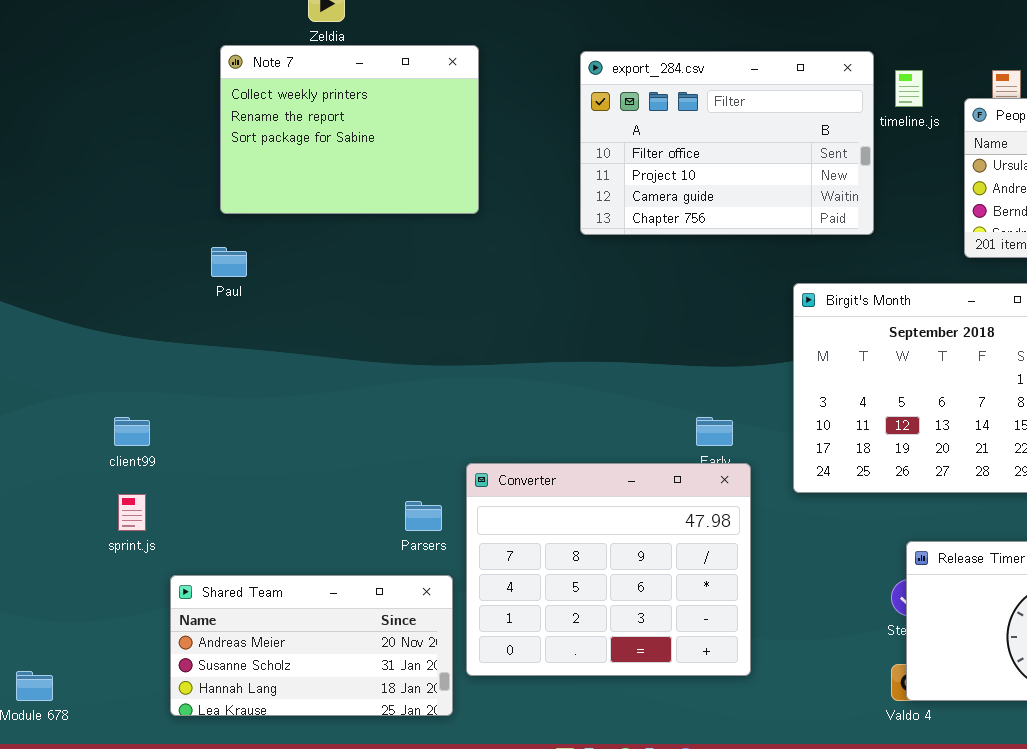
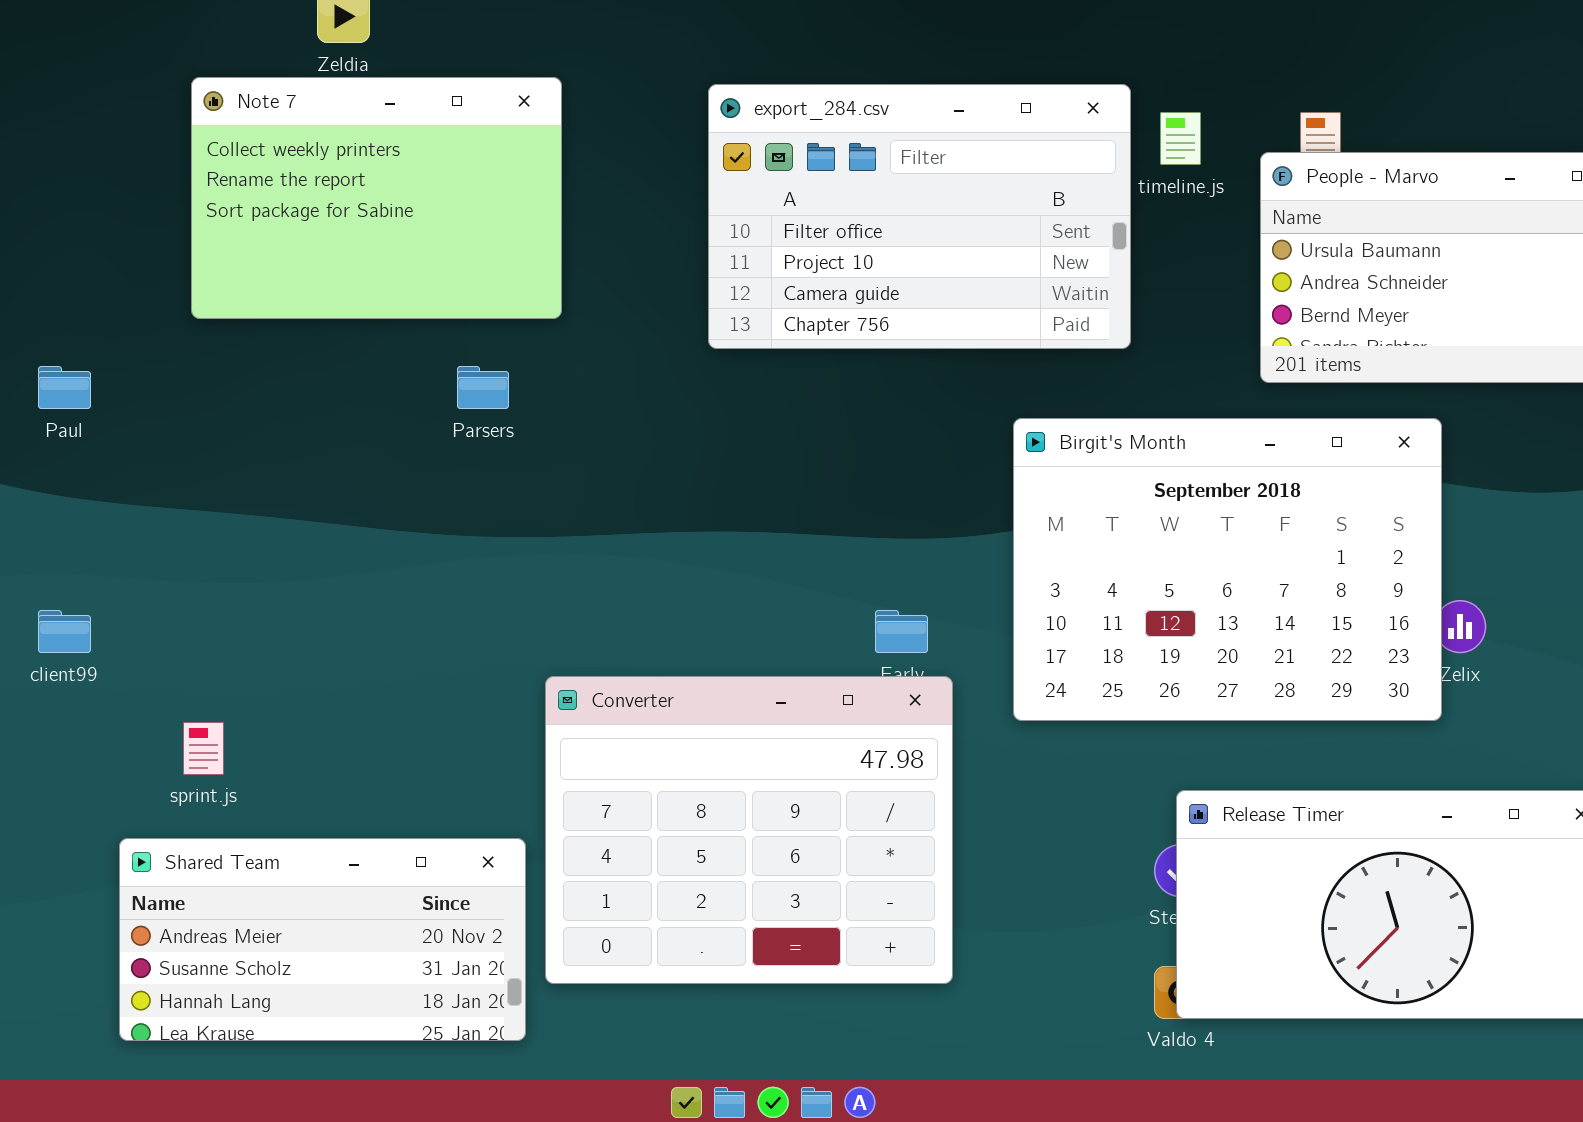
Paul: [211,247,247,277] -> [38,366,91,409], moved
sprint.js: [118,494,146,531] -> [183,722,224,775], moved
Parsers: [405,501,442,531] -> [457,366,509,409], moved

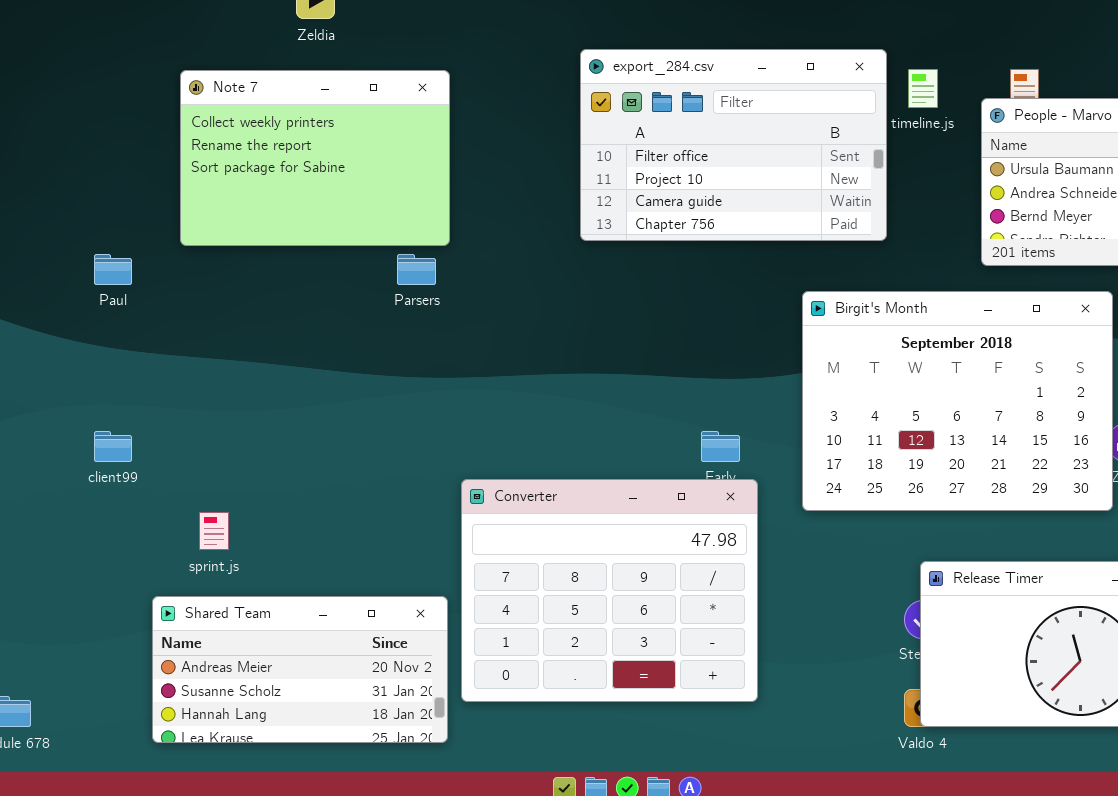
Note 7: [191,77,562,319] -> [180,70,450,246], moved

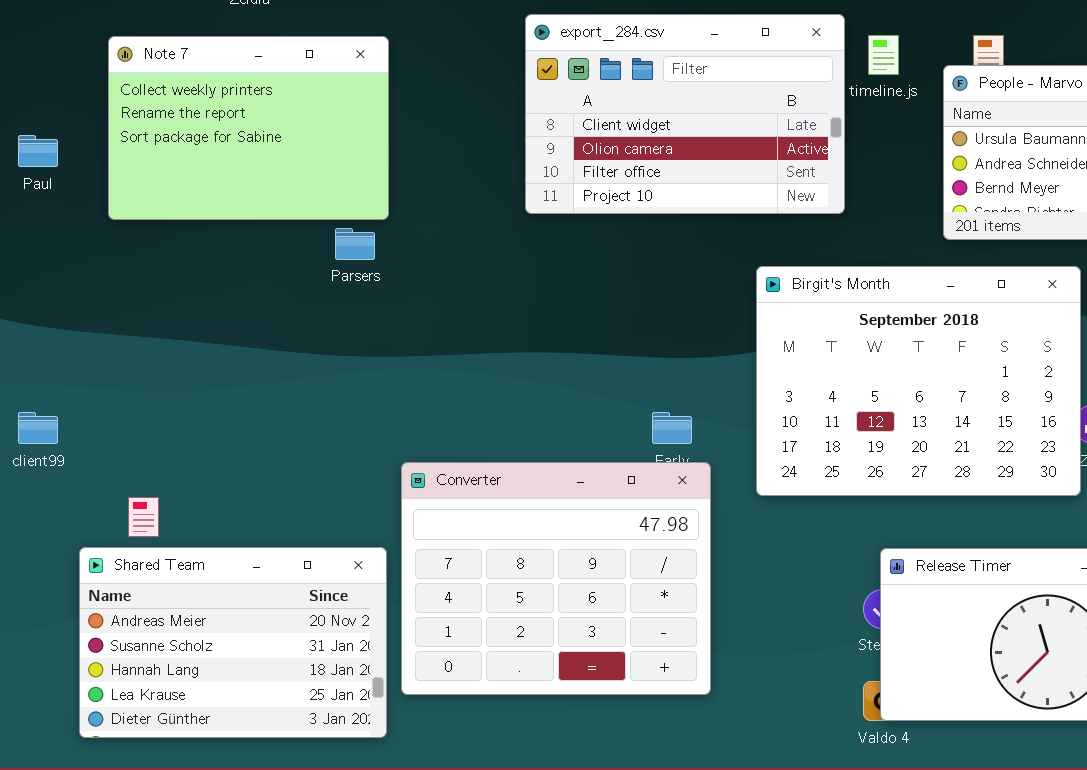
export_284.csv: [580,49,887,241] -> [525,14,845,214], scrolled up 2 rows
Paul: [94,254,132,285] -> [18,135,58,167], moved
Shared Team: [152,596,448,743] -> [79,547,387,738], resized

